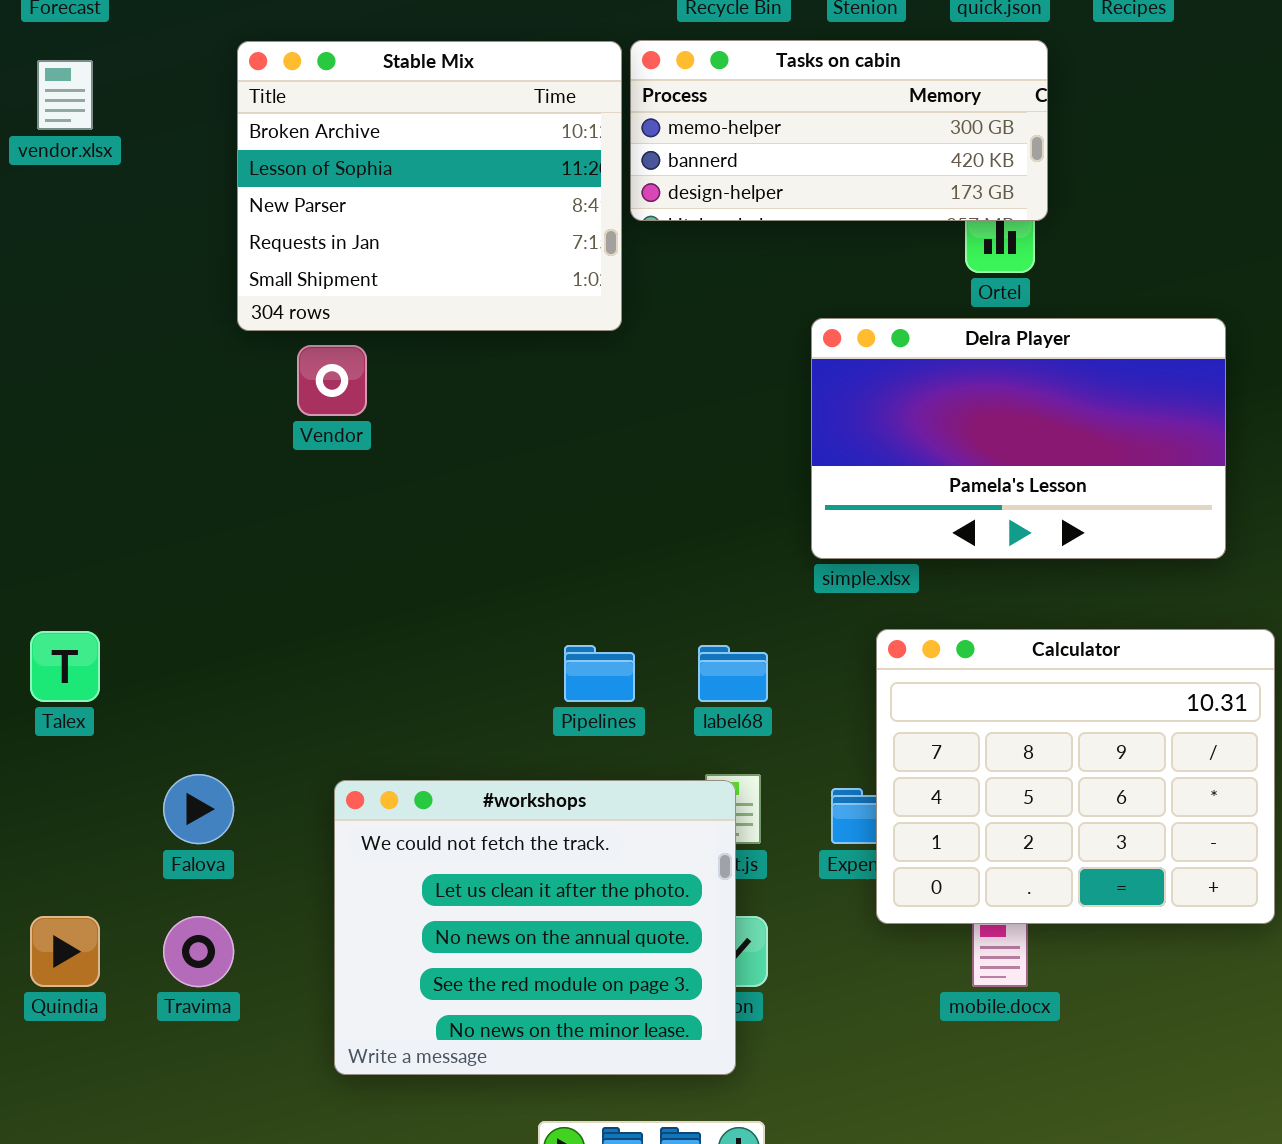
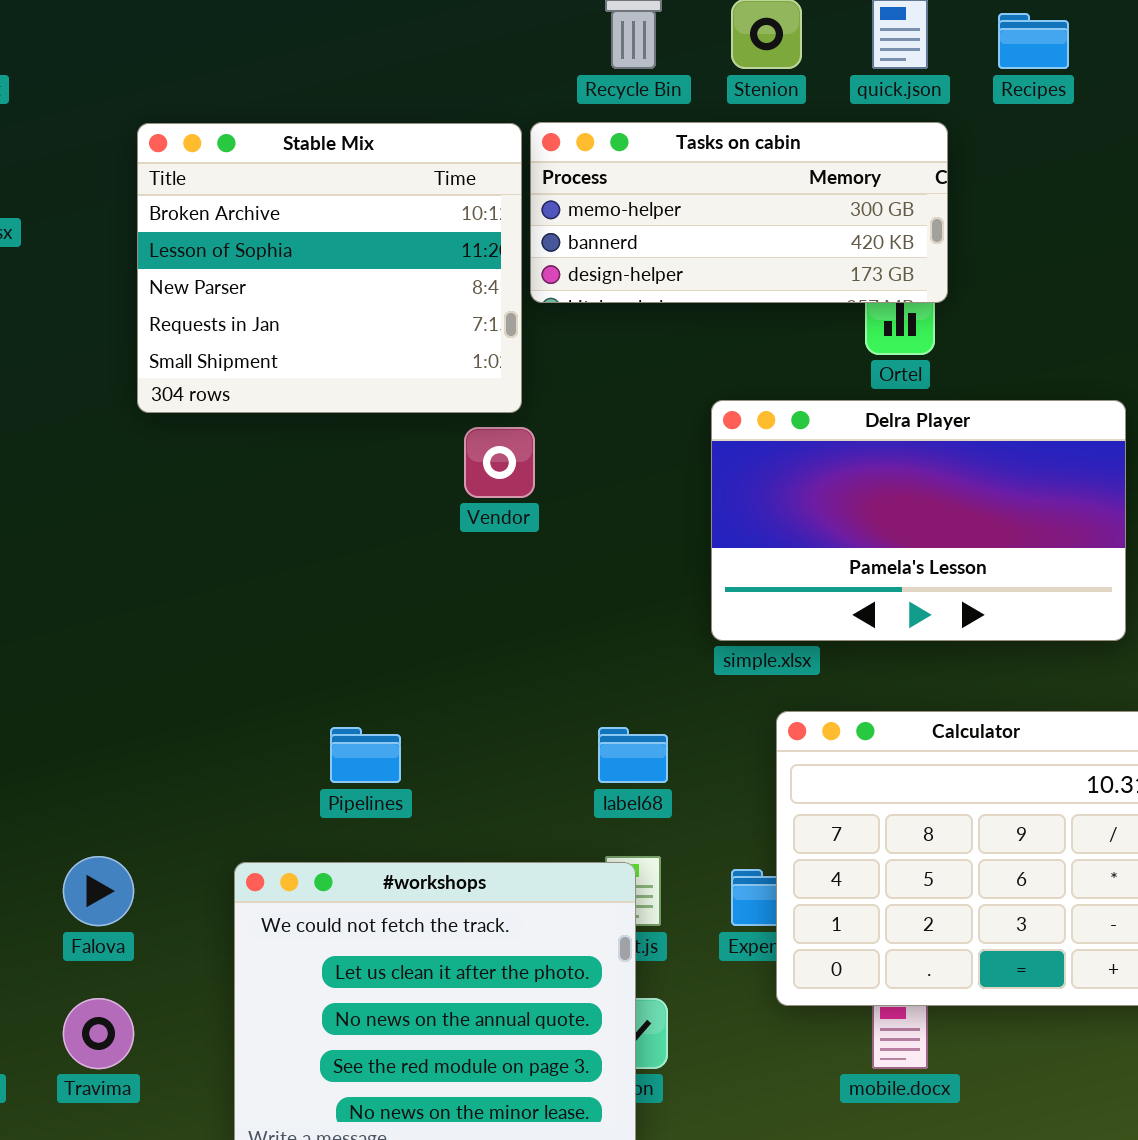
Vendor: [297,345,367,416] -> [464,427,535,498], moved
Pipelines: [564,645,635,702] -> [330,727,401,783], moved

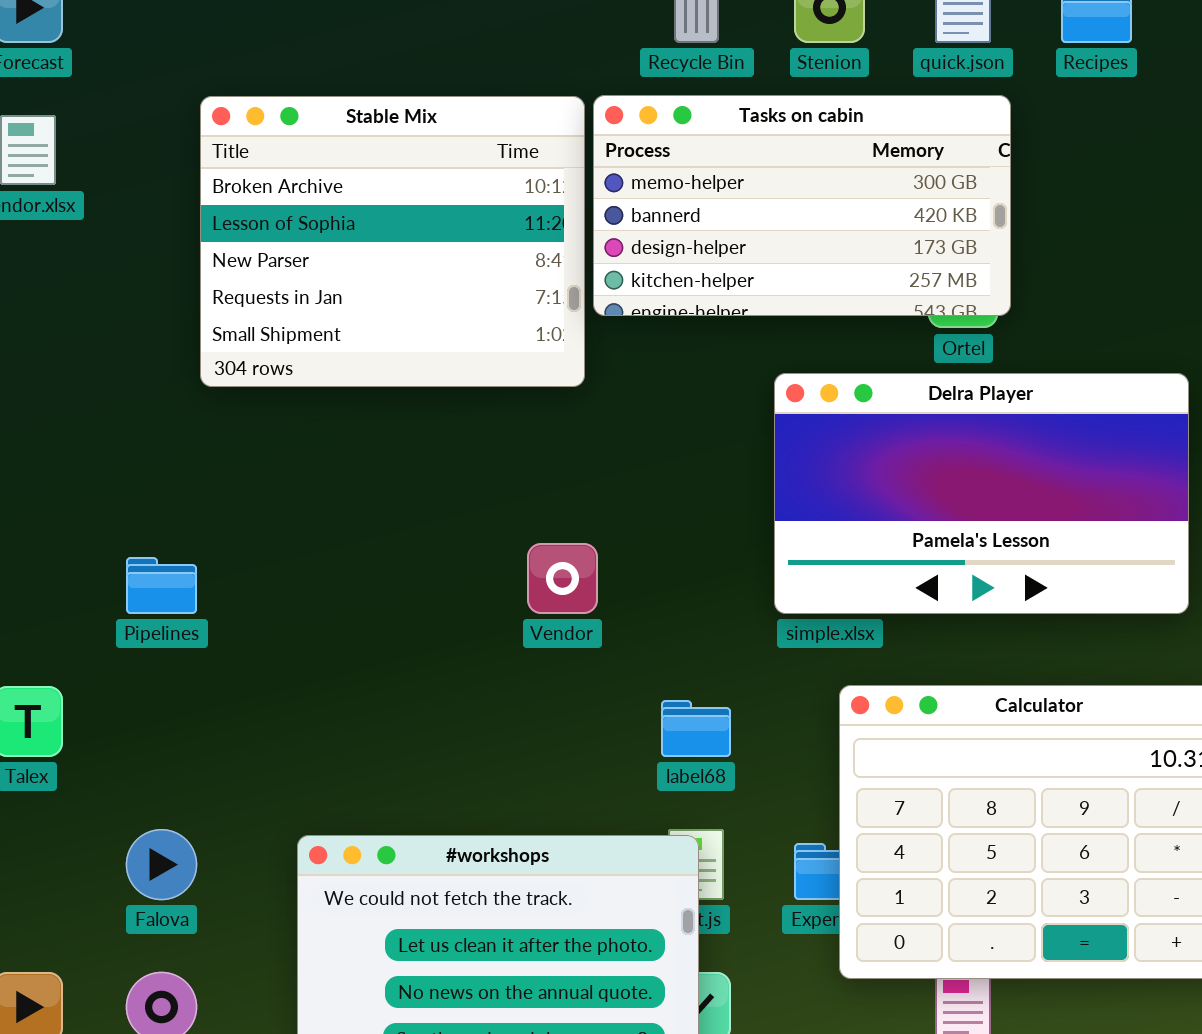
Tasks on cabin: [530,122,948,303] -> [593,95,1011,316], resized
Vendor: [464,427,535,498] -> [527,543,598,614], moved
Pipelines: [330,727,401,783] -> [126,557,197,614], moved

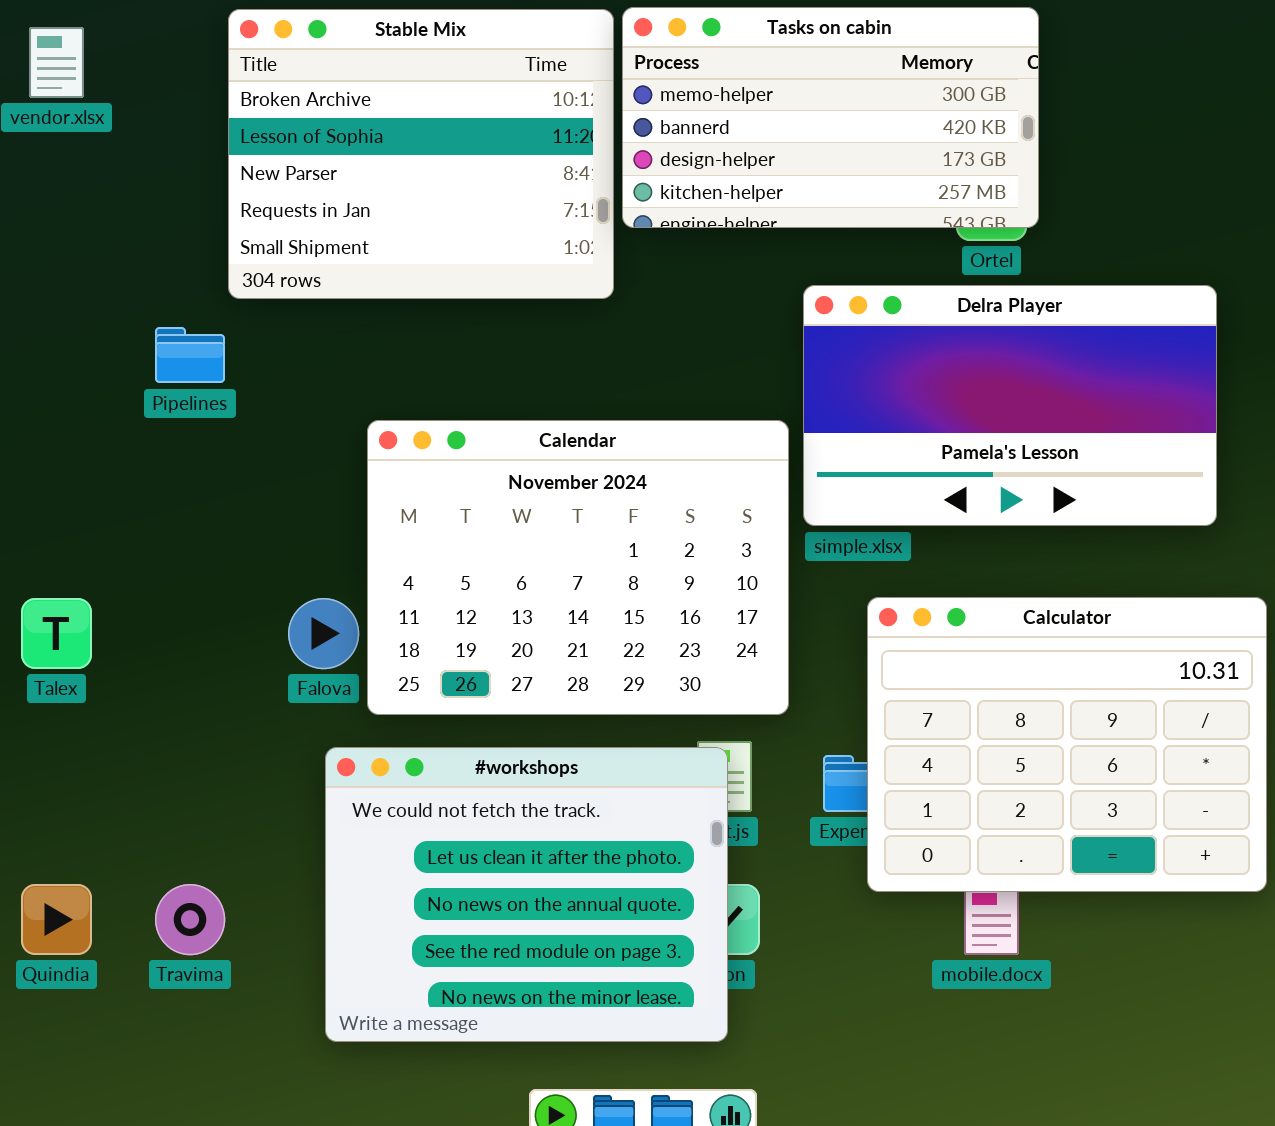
Calendar: none -> [367,420,789,715], opened
Pipelines: [126,557,197,614] -> [155,327,225,383], moved
Falova: [126,829,197,900] -> [288,598,359,669], moved

